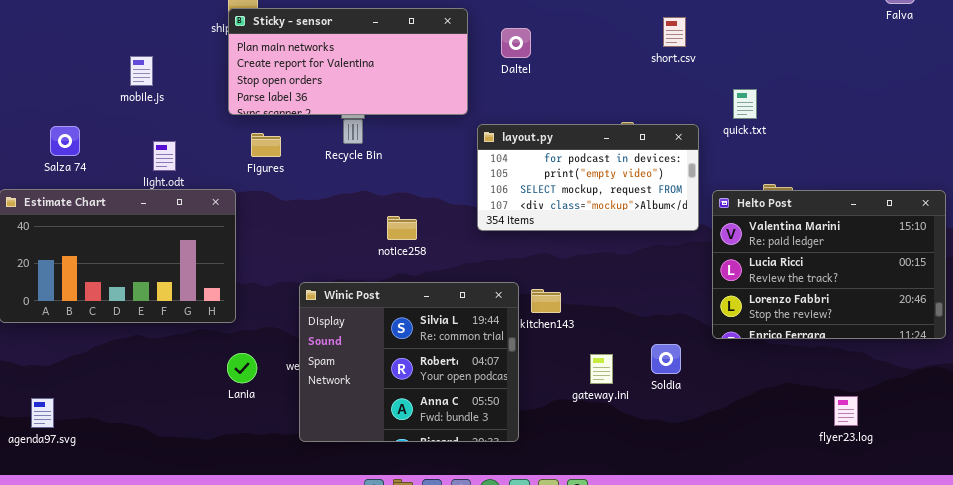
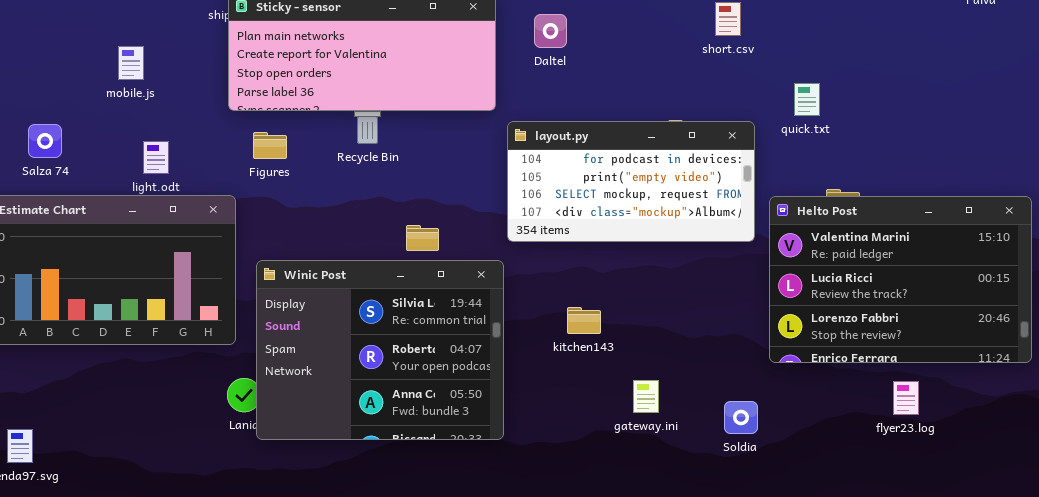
Winic Post: [299,282,519,442] -> [256,260,504,440], moved
Soldia: [651,344,681,374] -> [724,401,758,434], moved
flyer23.log: [834,396,858,426] -> [893,381,919,415], moved

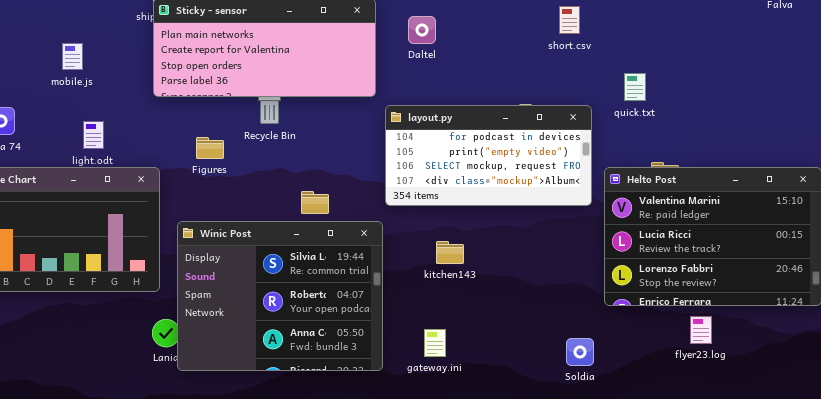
Figures: [253,132,287,159] -> [196,137,224,159], moved
kitchen143: [567,307,601,334] -> [436,241,464,264], moved
gateway.ini: [633,380,659,413] -> [424,329,446,357], moved
flyer23.log: [893,381,919,415] -> [690,316,712,344], moved

